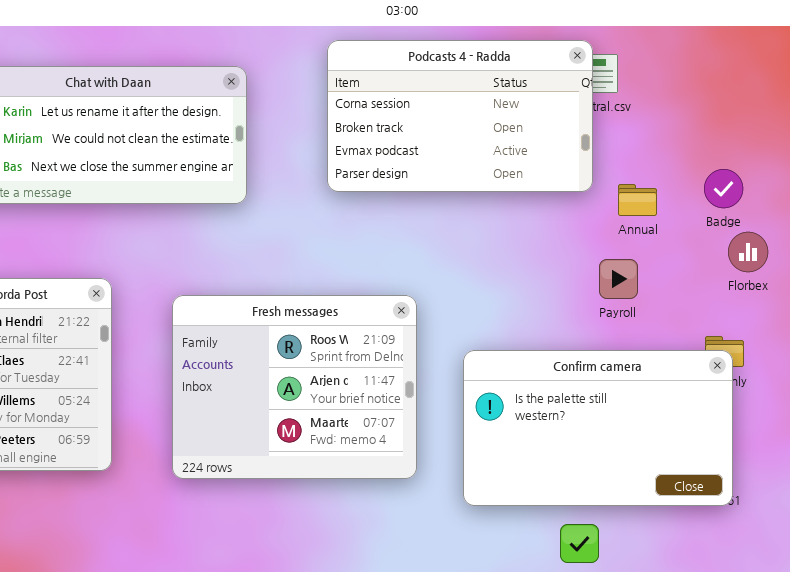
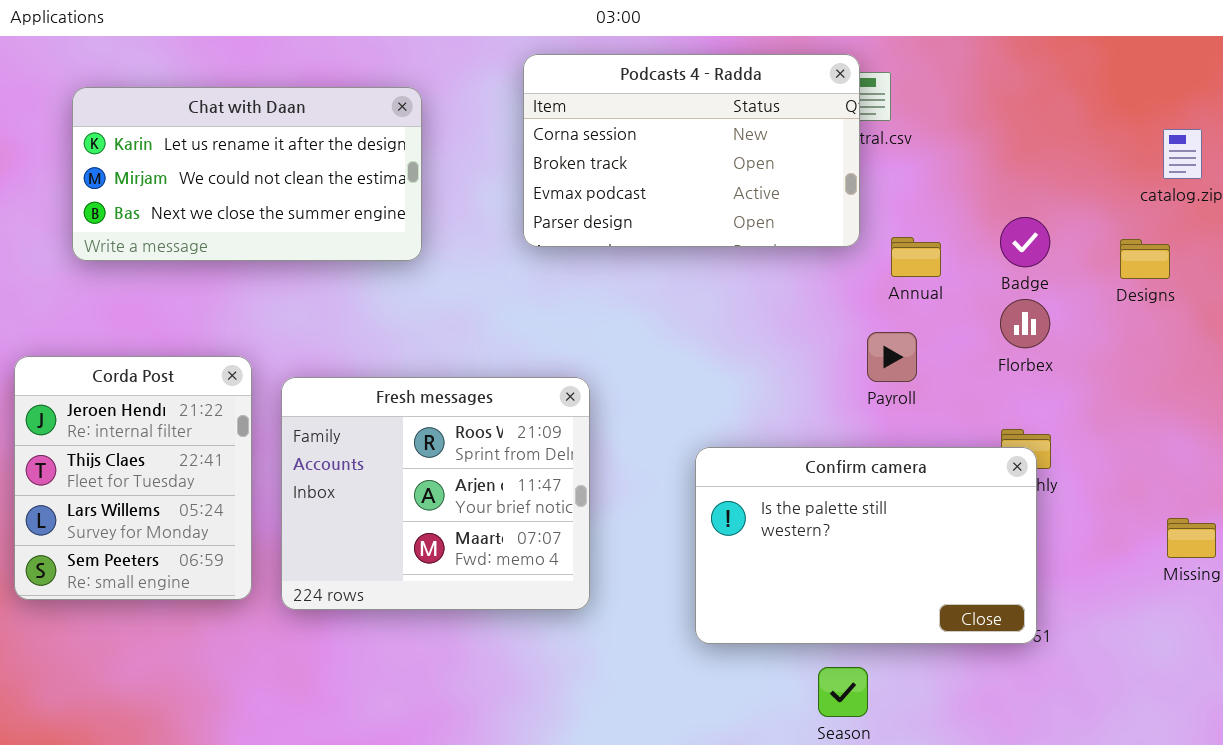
Florbex: [728,232,768,272] -> [1000,299,1050,348], moved
Fresh messages: [172,295,417,479] -> [281,377,590,610], moved

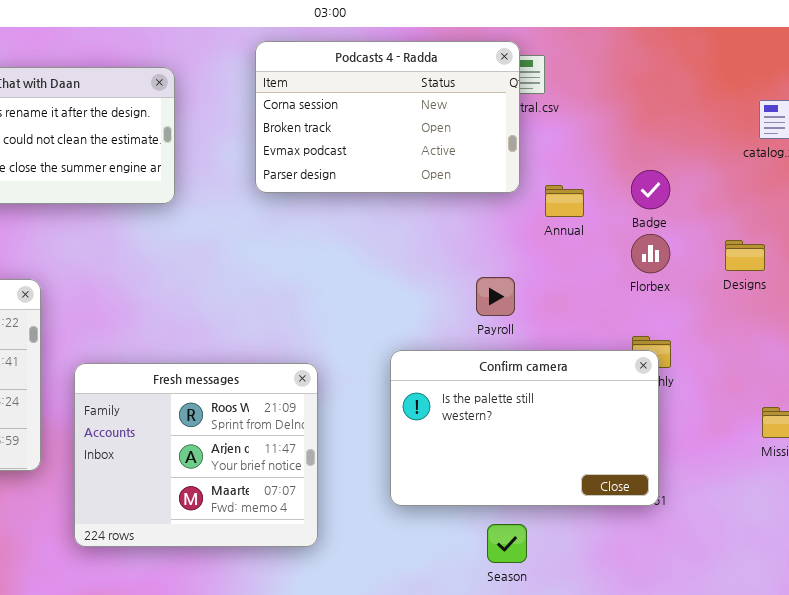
Designs: [1120,239,1170,279] -> [725,240,765,271], moved
Payroll: [867,332,917,382] -> [476,277,515,316], moved
Fresh messages: [281,377,590,610] -> [74,363,318,547], moved

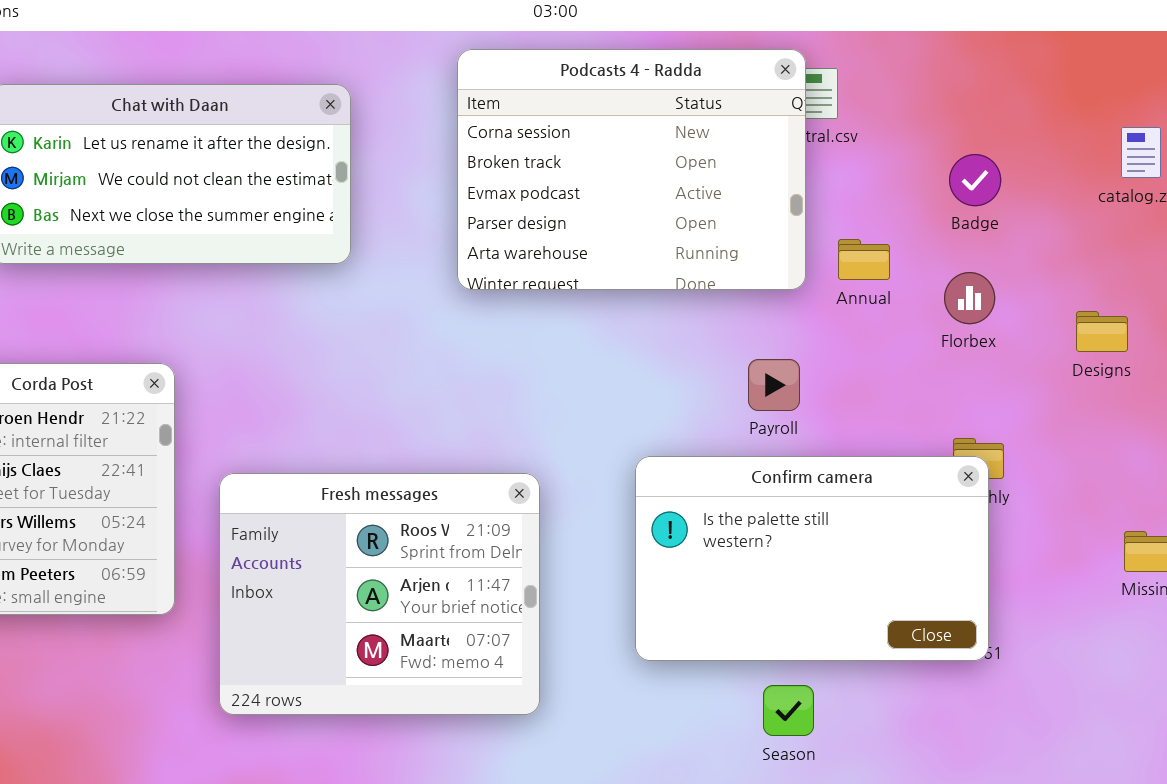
Podcasts 4 - Radda: [255,41,520,193] -> [457,49,806,290], resized
Badge: [631,170,670,209] -> [949,154,1001,206], moved
Florbex: [631,234,670,273] -> [944,272,995,324], moved

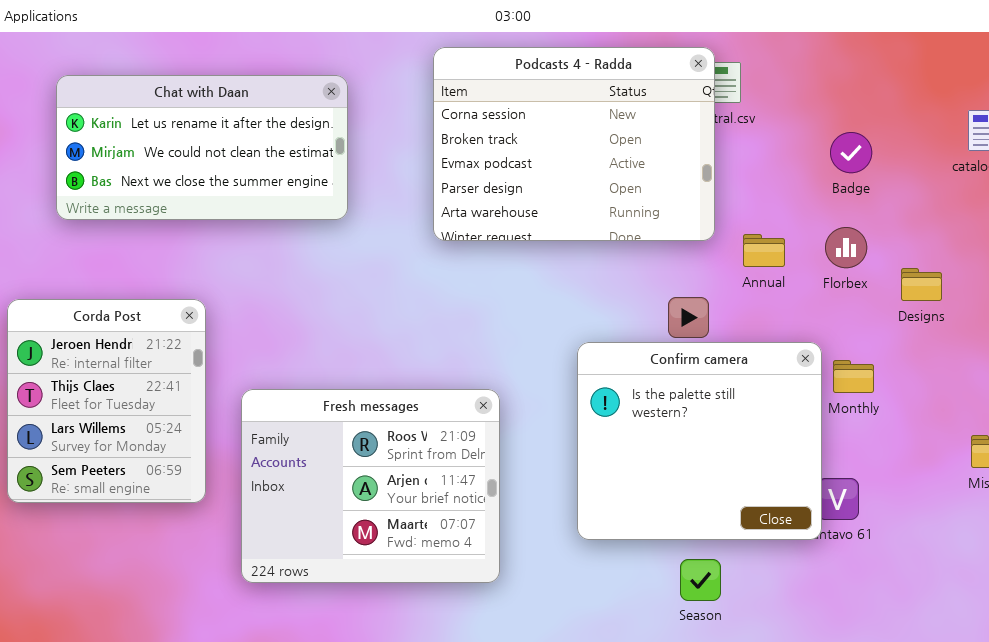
Annual: [838,239,890,280] -> [743,234,785,267], moved
Designs: [1076,311,1128,352] -> [901,268,942,301], moved
Confirm camera: [635,456,989,661] -> [577,342,822,540], resized

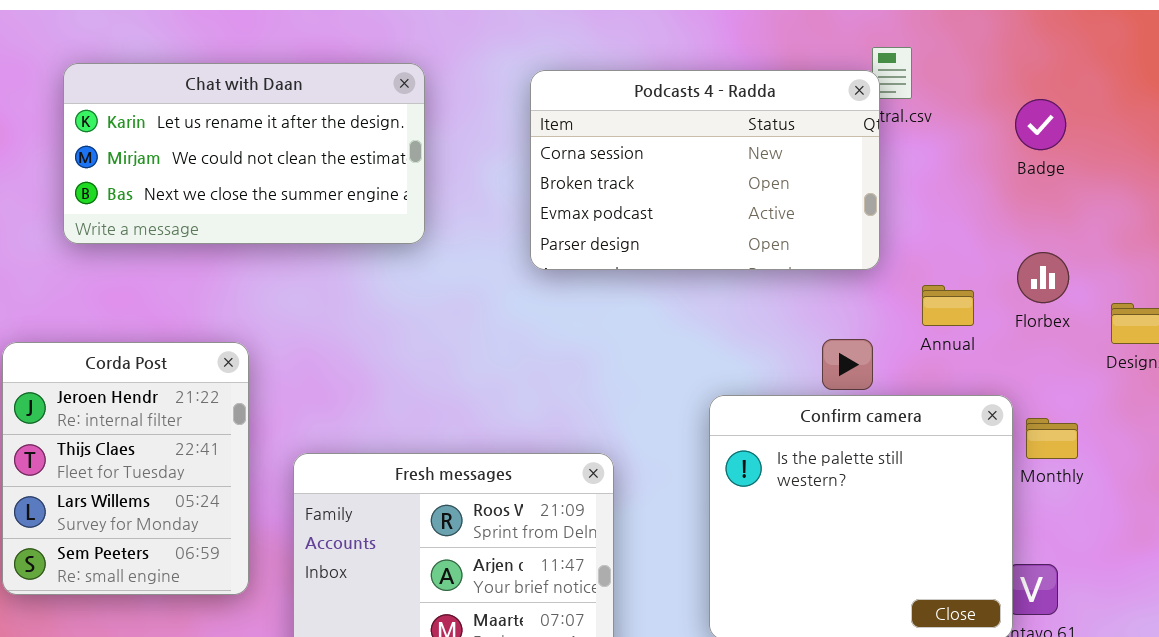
Podcasts 4 - Radda: [433,47,715,241] -> [530,70,880,270], resized
Badge: [830,132,872,173] -> [1015,99,1066,150], moved
Annual: [743,234,785,267] -> [922,285,974,326], moved

